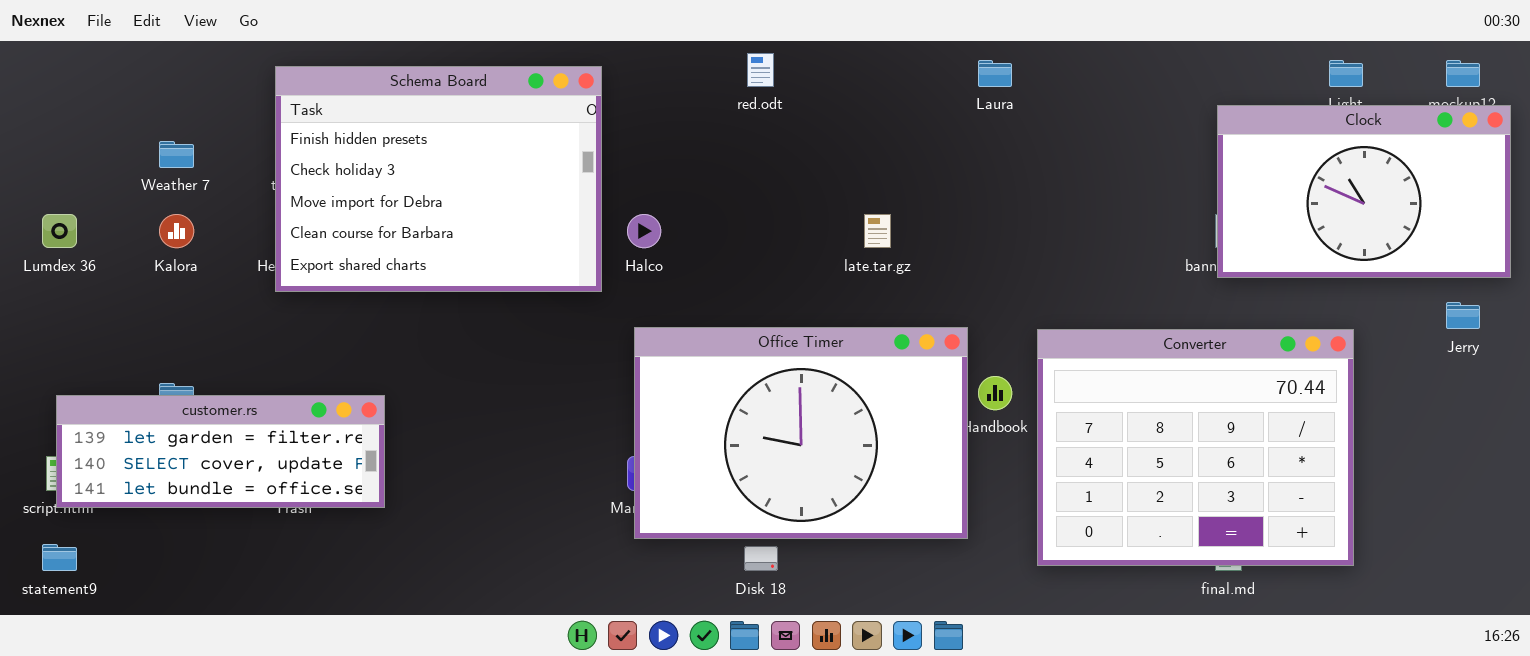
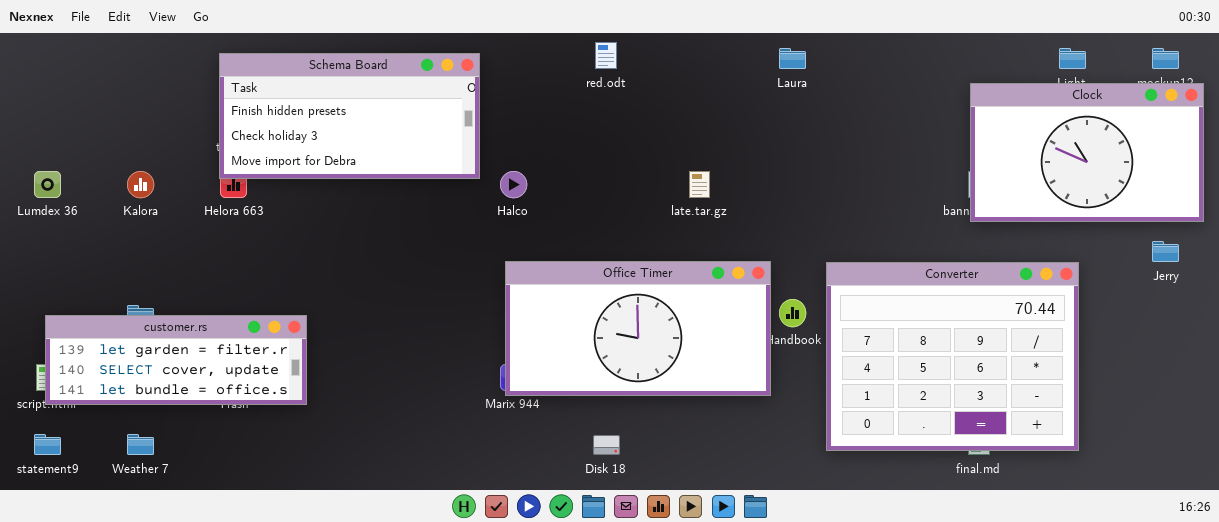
Schema Board: [275,66,602,292] -> [219,53,480,179], resized
Weather 7: [159,141,194,168] -> [127,434,154,455], moved
Office Timer: [634,327,968,539] -> [505,261,771,396], resized

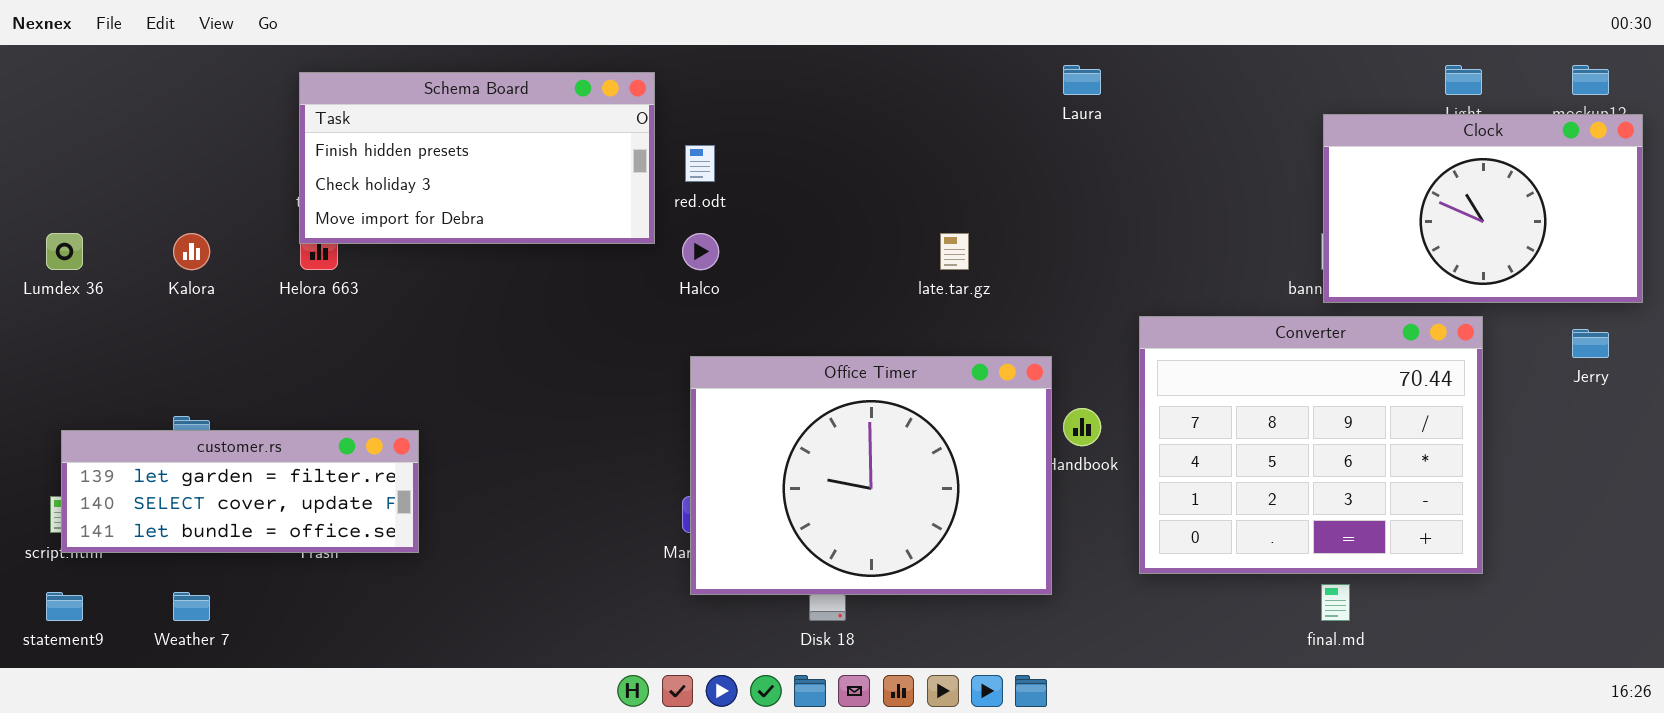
red.odt: [595,42,617,69] -> [685,145,715,182], moved
Office Timer: [505,261,771,396] -> [690,356,1052,595], resized
Converter: [826,262,1079,451] -> [1139,316,1483,574], moved

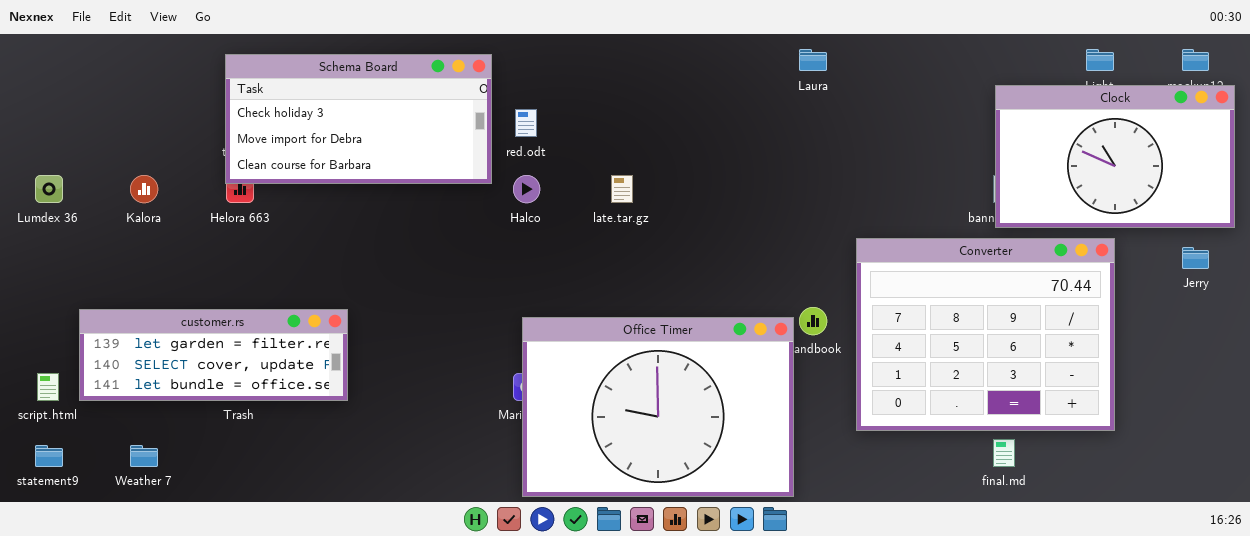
Schema Board: [299,72,655,244] -> [225,54,492,184], scrolled down 1 row
late.tar.gz: [940,233,969,270] -> [611,175,633,203], moved
Office Timer: [690,356,1052,595] -> [522,317,794,497], moved
customer.rs: [61,430,419,553] -> [79,309,348,401], moved

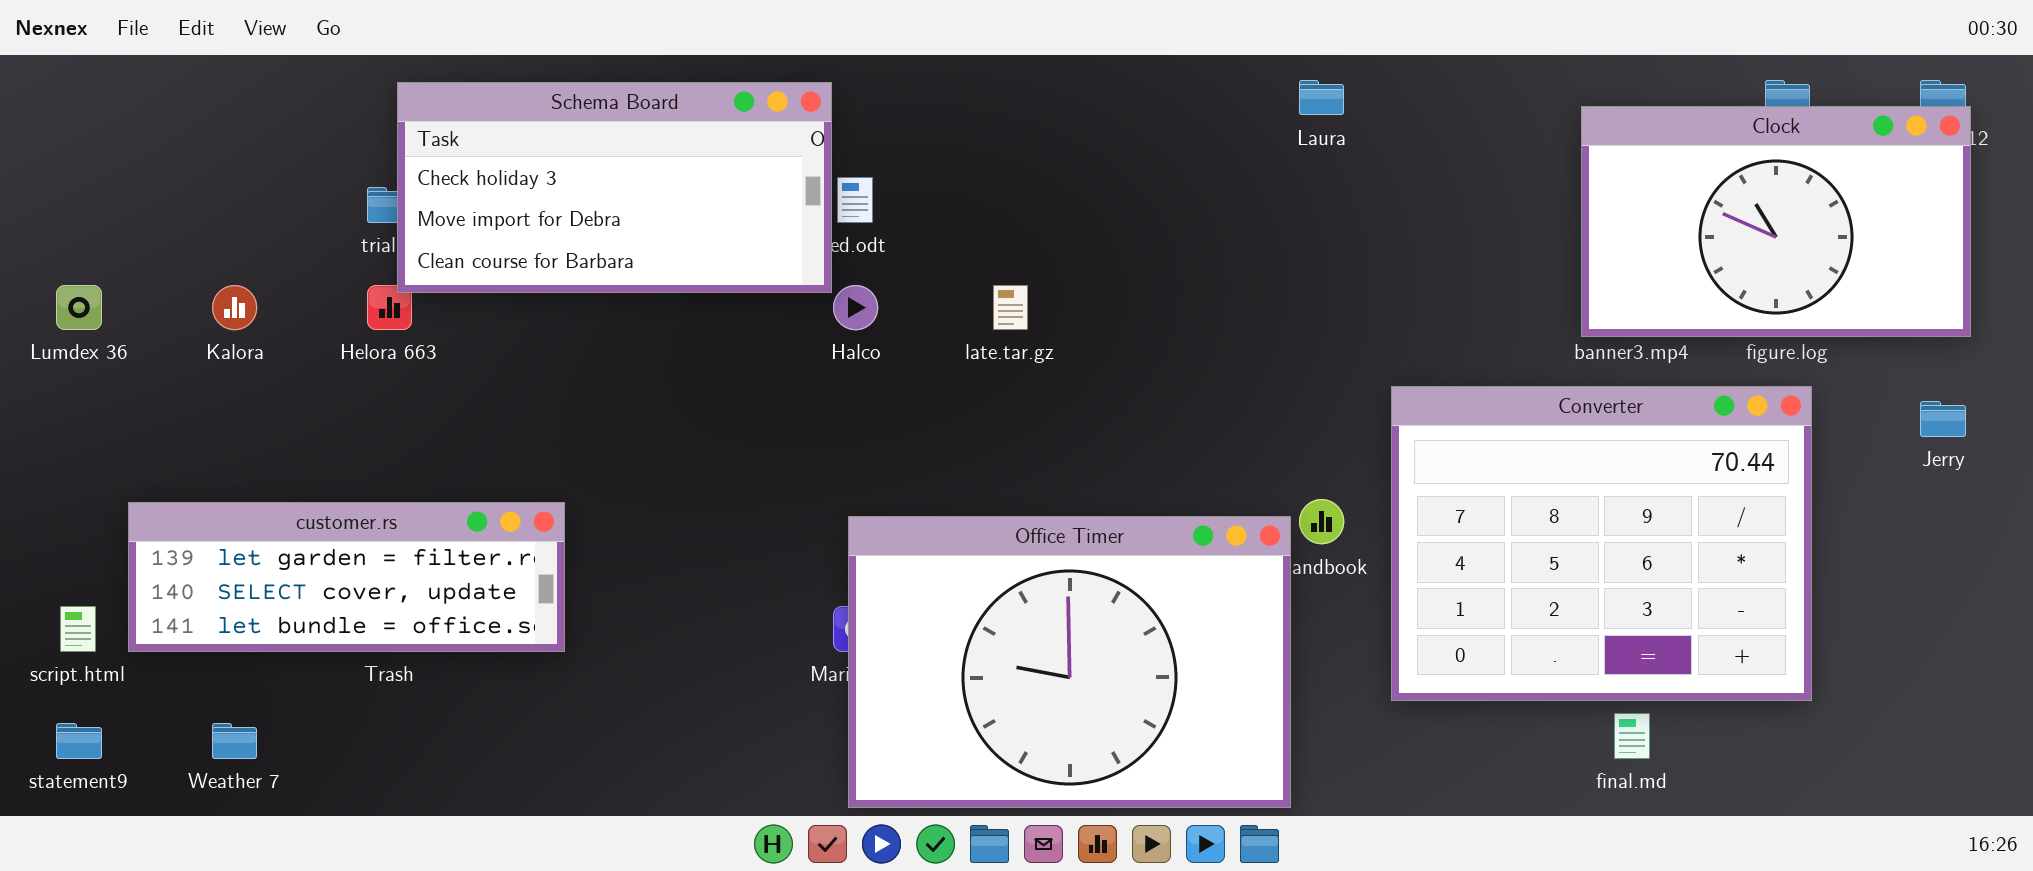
Schema Board: [225,54,492,184] -> [397,82,832,293], moved
Clock: [995,85,1235,228] -> [1581,106,1971,337], moved

